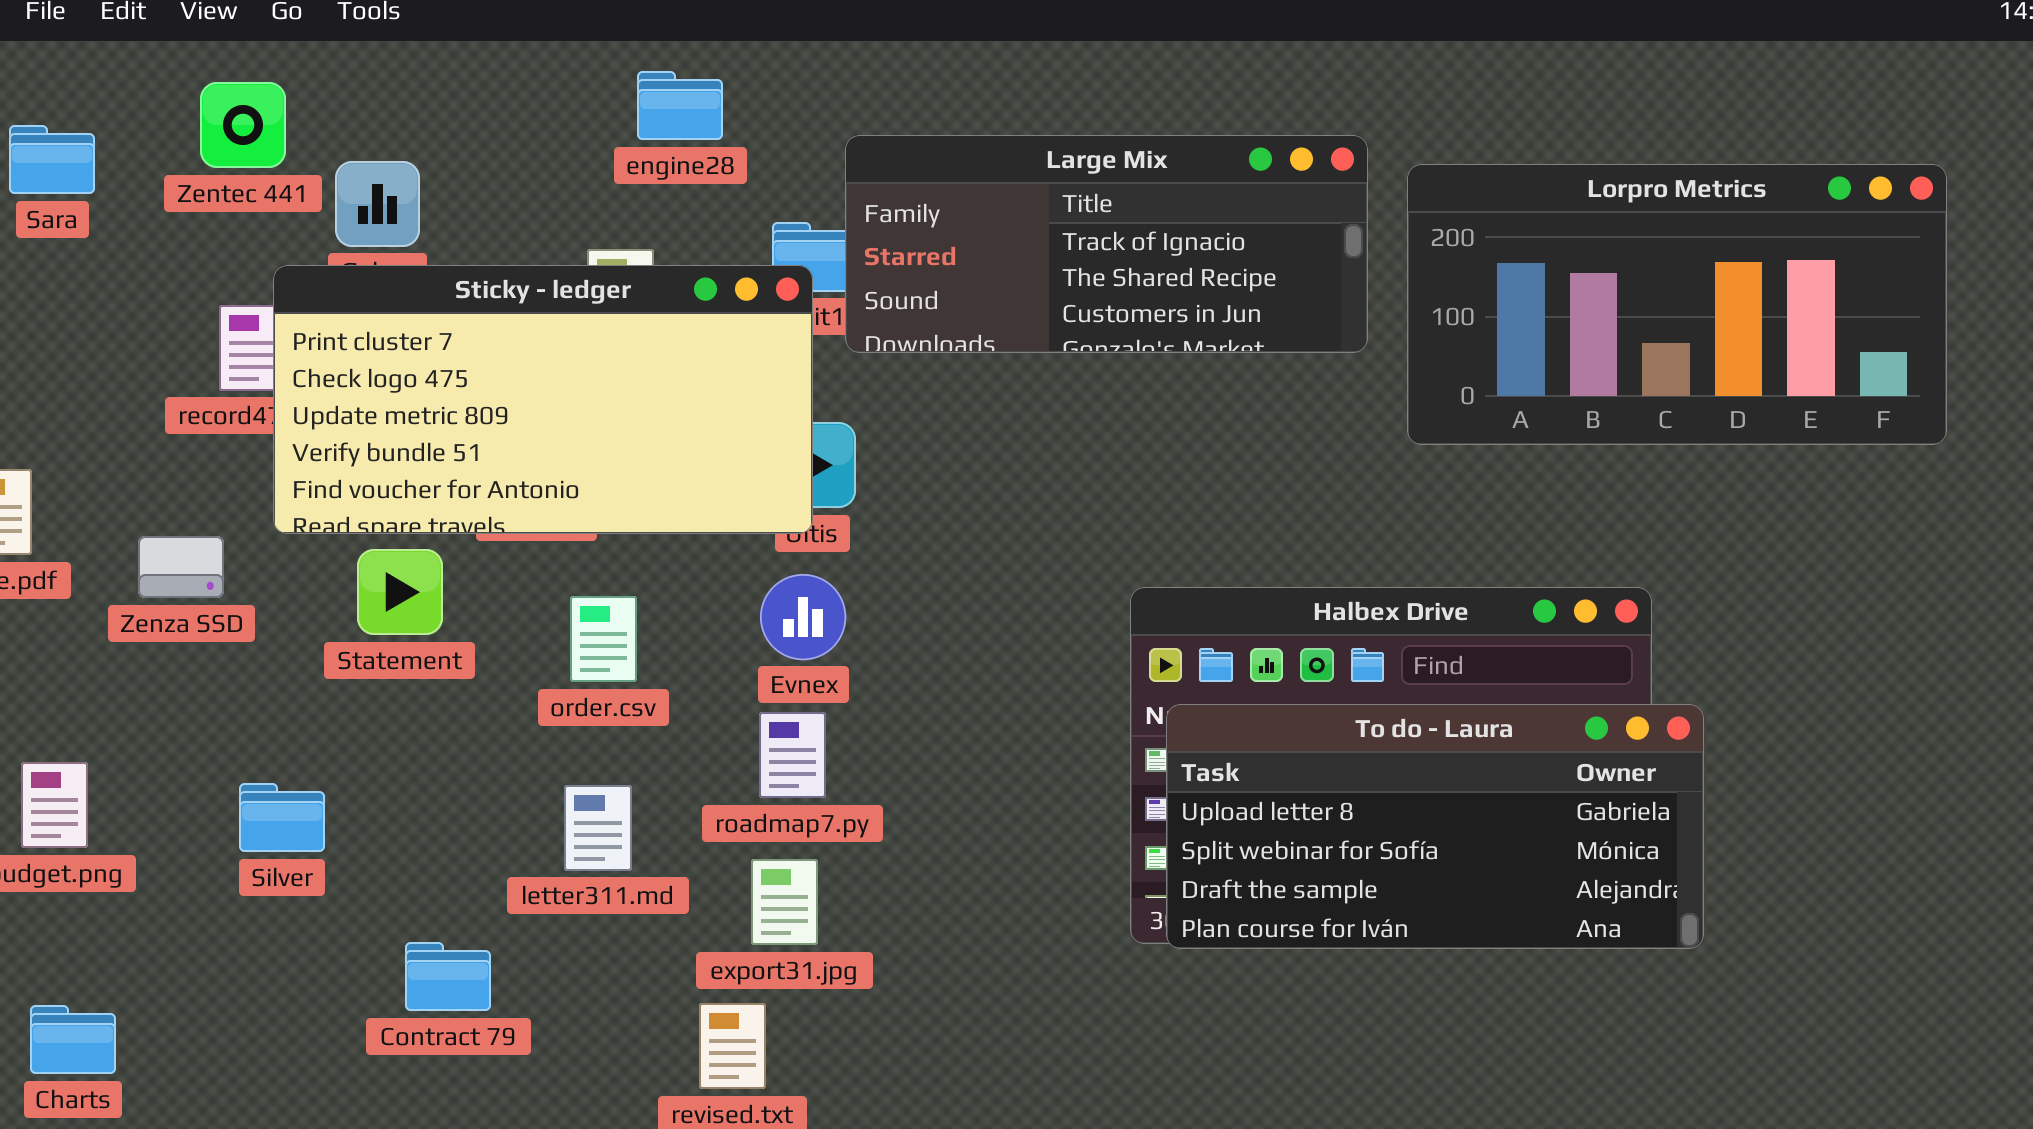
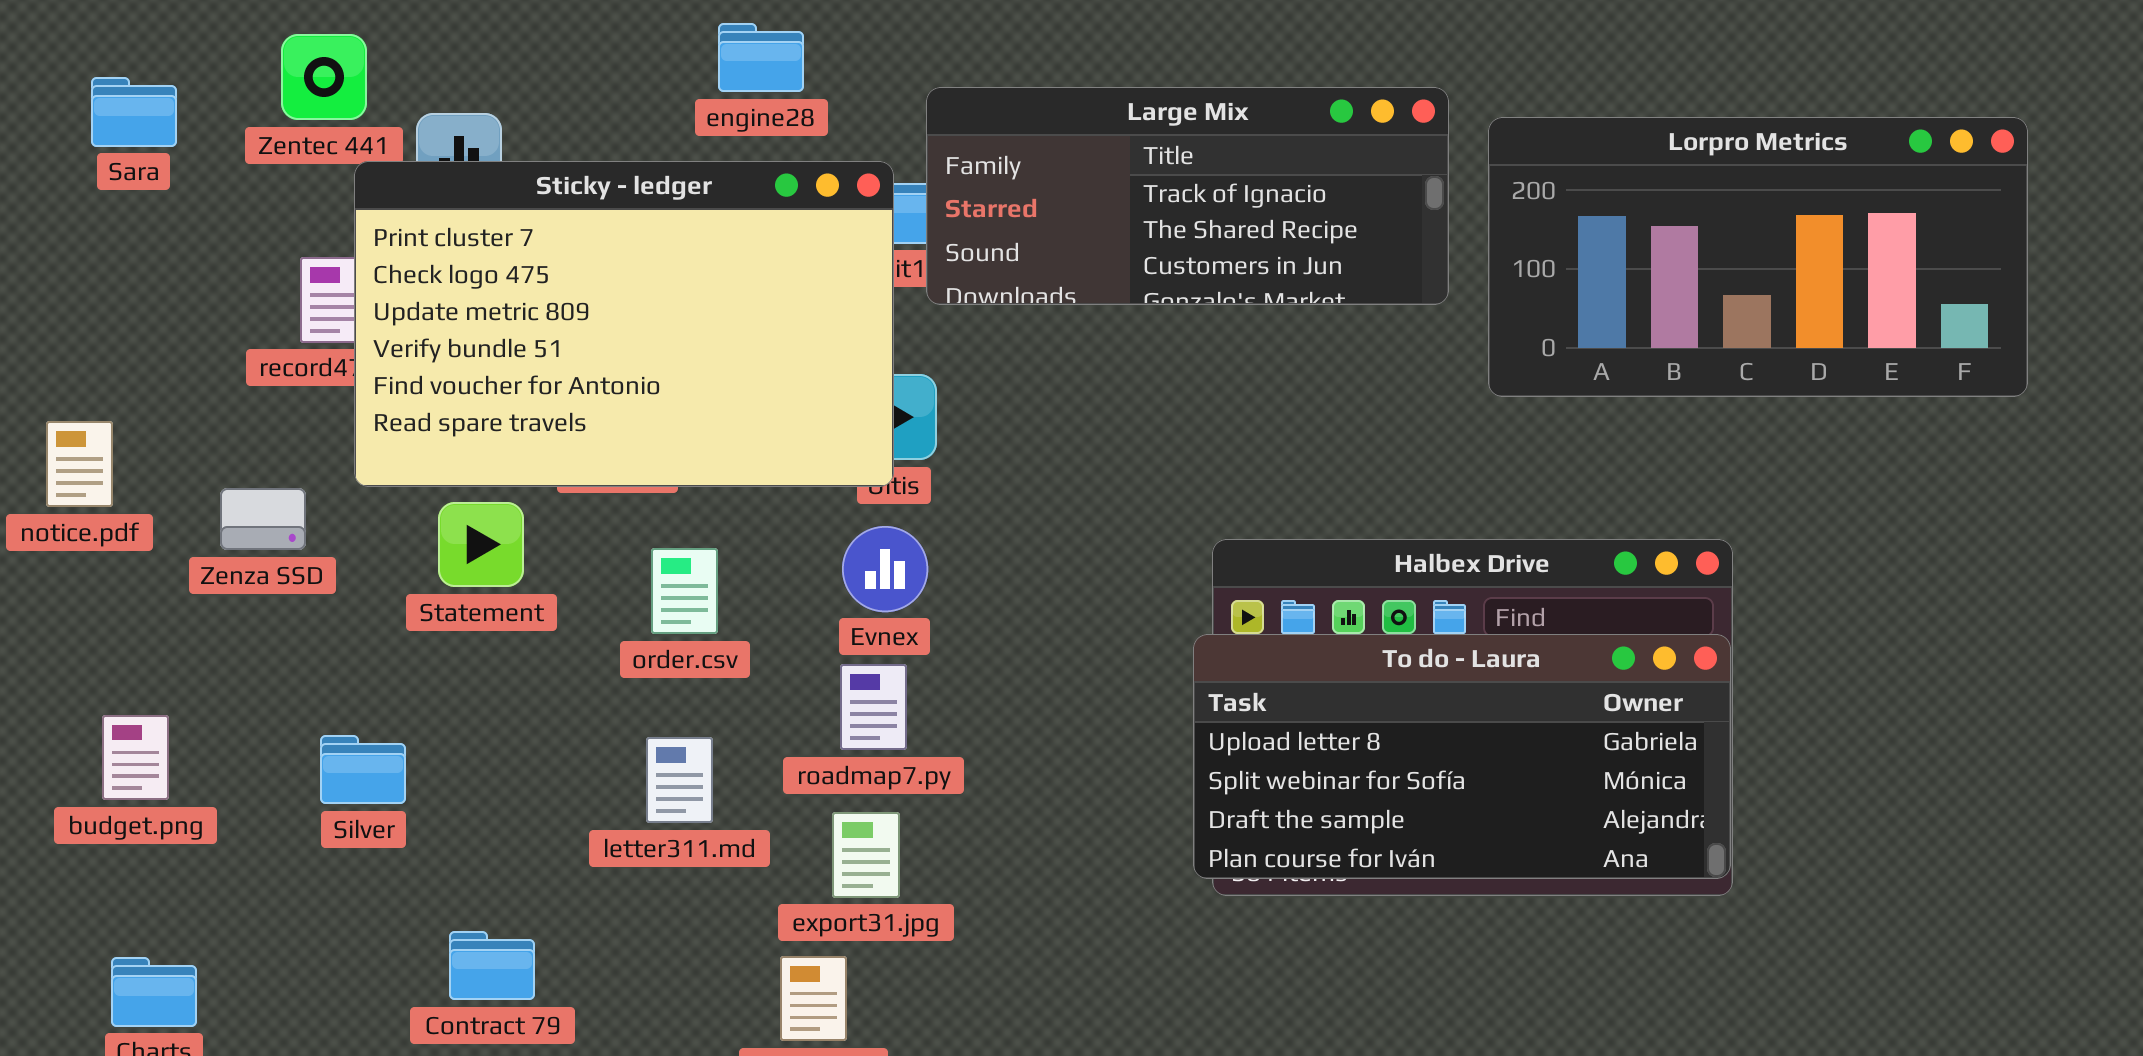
Sticky - ledger: [273,265,813,534] -> [354,161,894,487], resized
To do - Laura: [1166,704,1704,949] -> [1193,634,1731,879], moved
Contract 79: [405,942,491,1011] -> [449,931,535,1000], moved

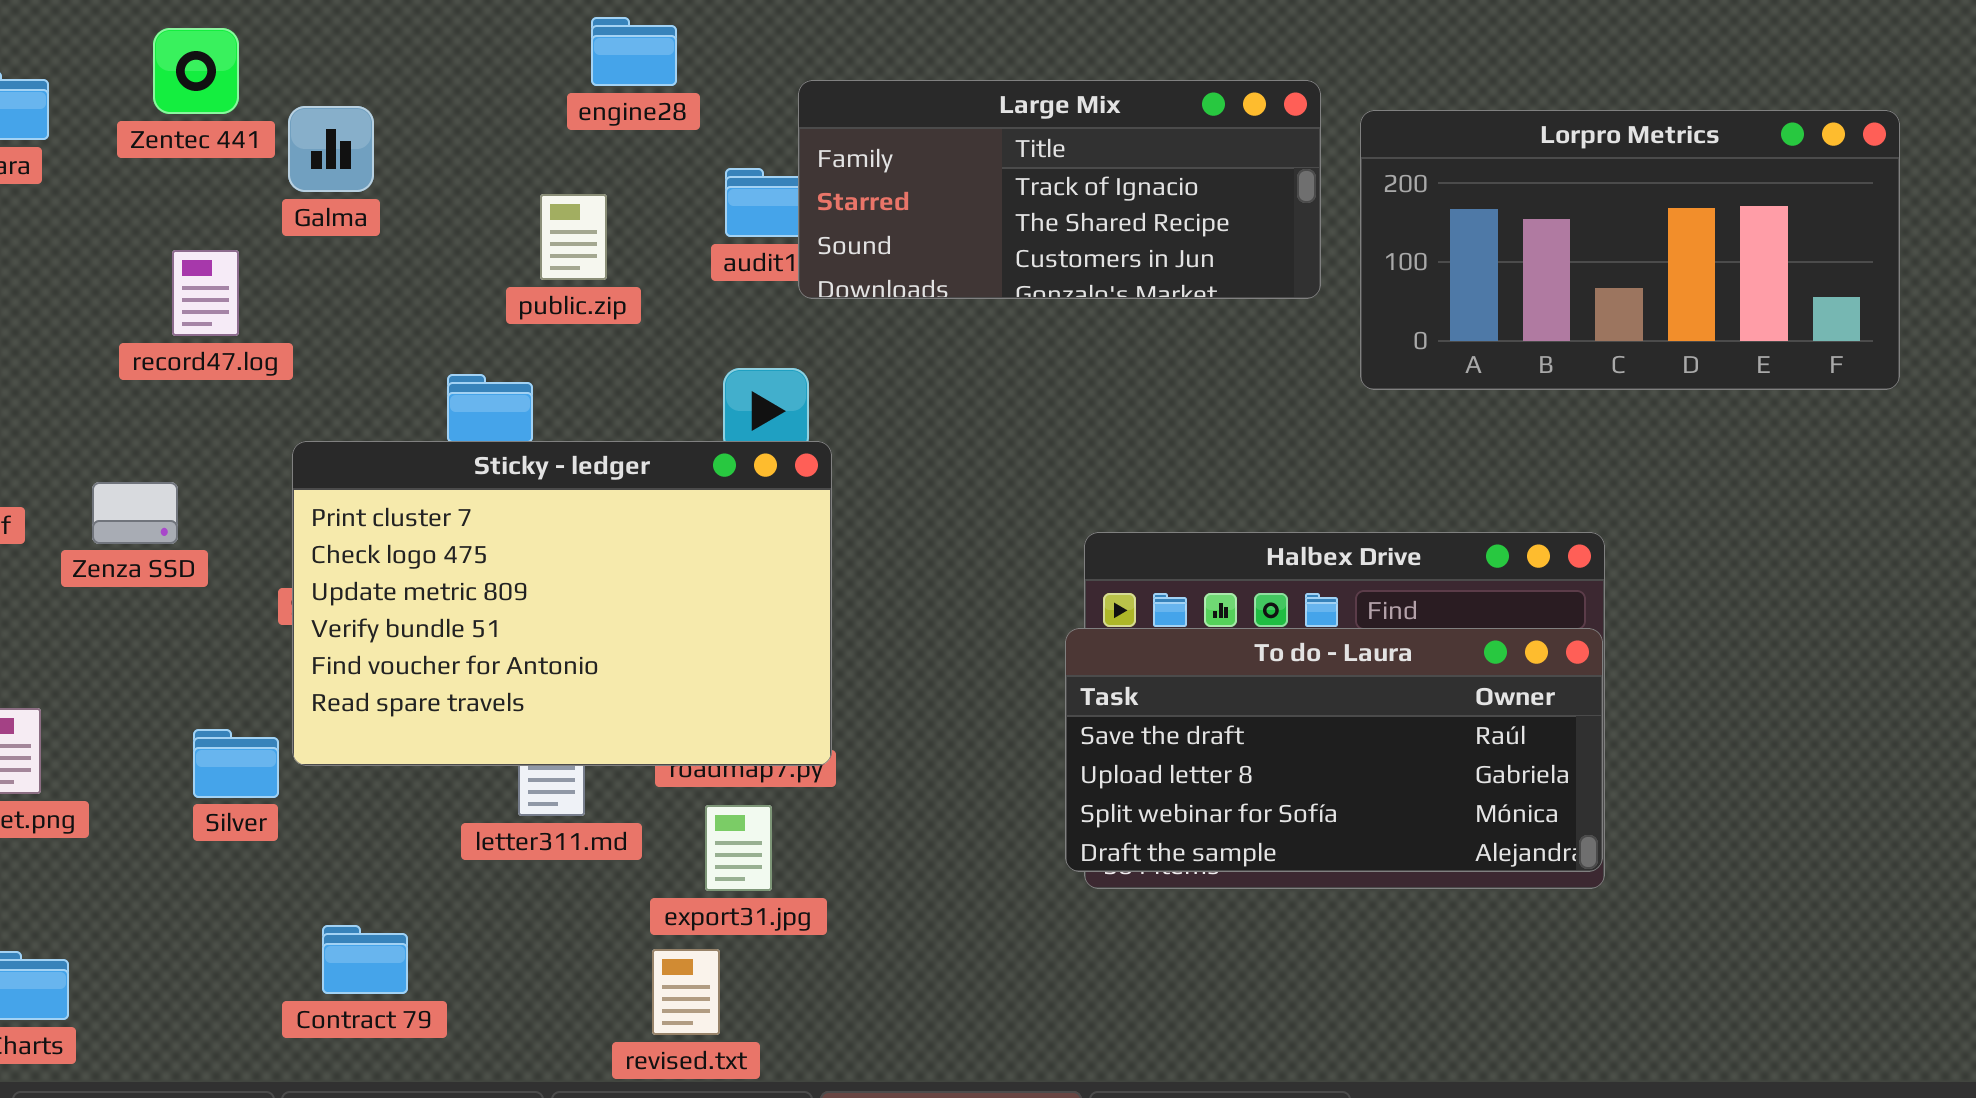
Sticky - ledger: [354,161,894,487] -> [292,441,832,766], moved
To do - Laura: [1193,634,1731,879] -> [1065,628,1603,872], scrolled up 1 row

